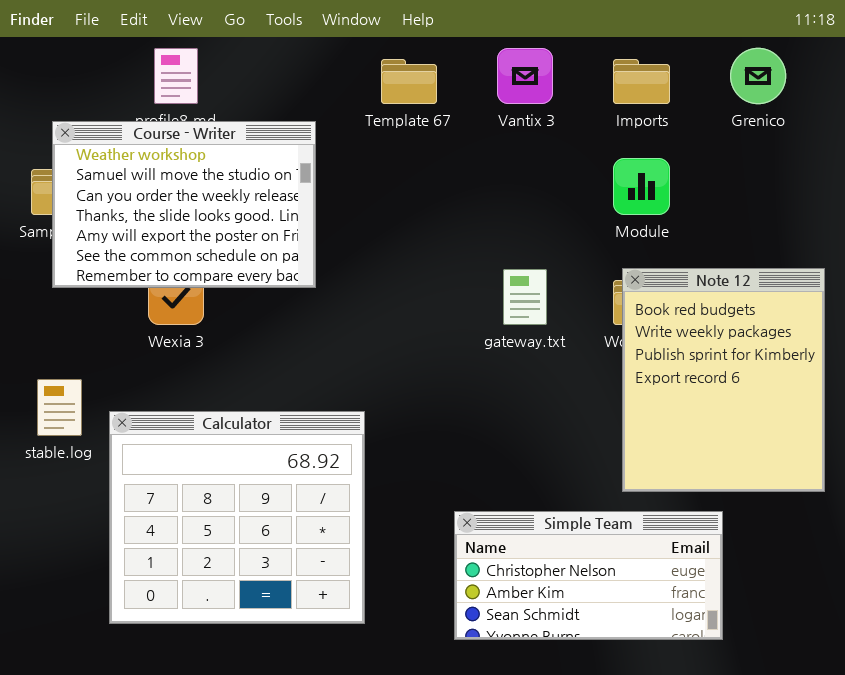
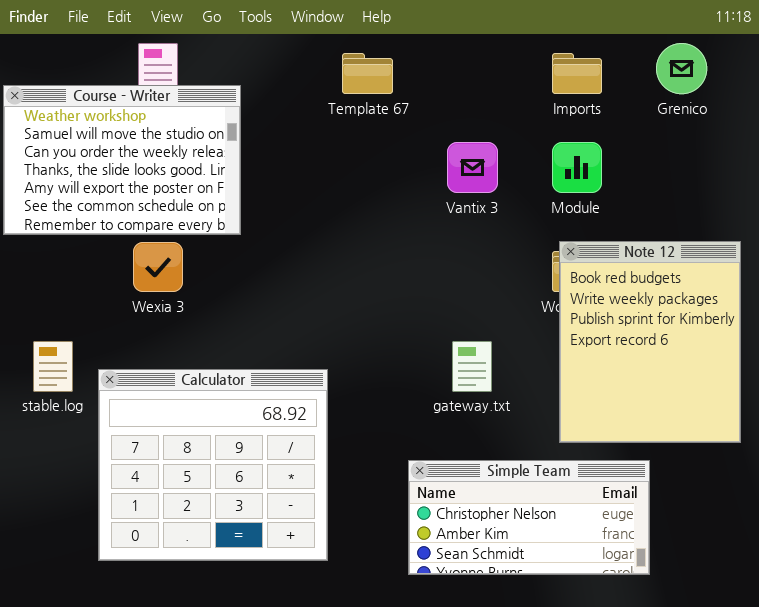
Vantix 3: [497,48,553,104] -> [447,142,498,193], moved
Course - Writer: [52,121,316,288] -> [3,85,241,235], moved
gateway.txt: [503,269,547,325] -> [452,341,492,392], moved

